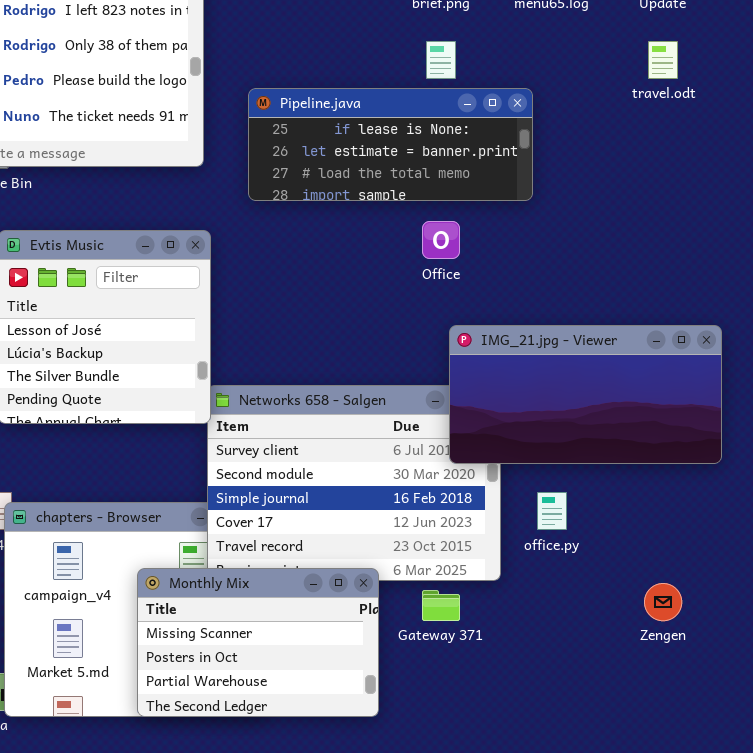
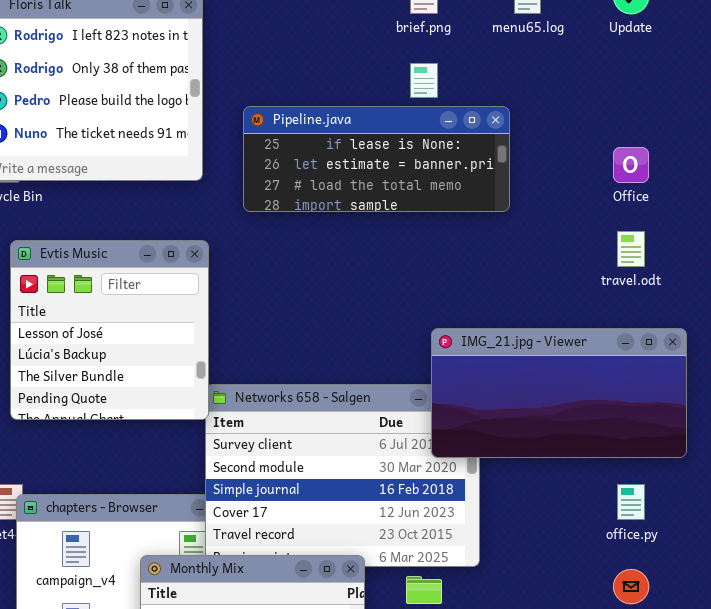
travel.odt: [648,41,678,79] -> [617,231,645,267], moved
Office: [422,221,460,259] -> [613,147,649,183], moved
office.py: [537,492,567,530] -> [617,484,645,520], moved

